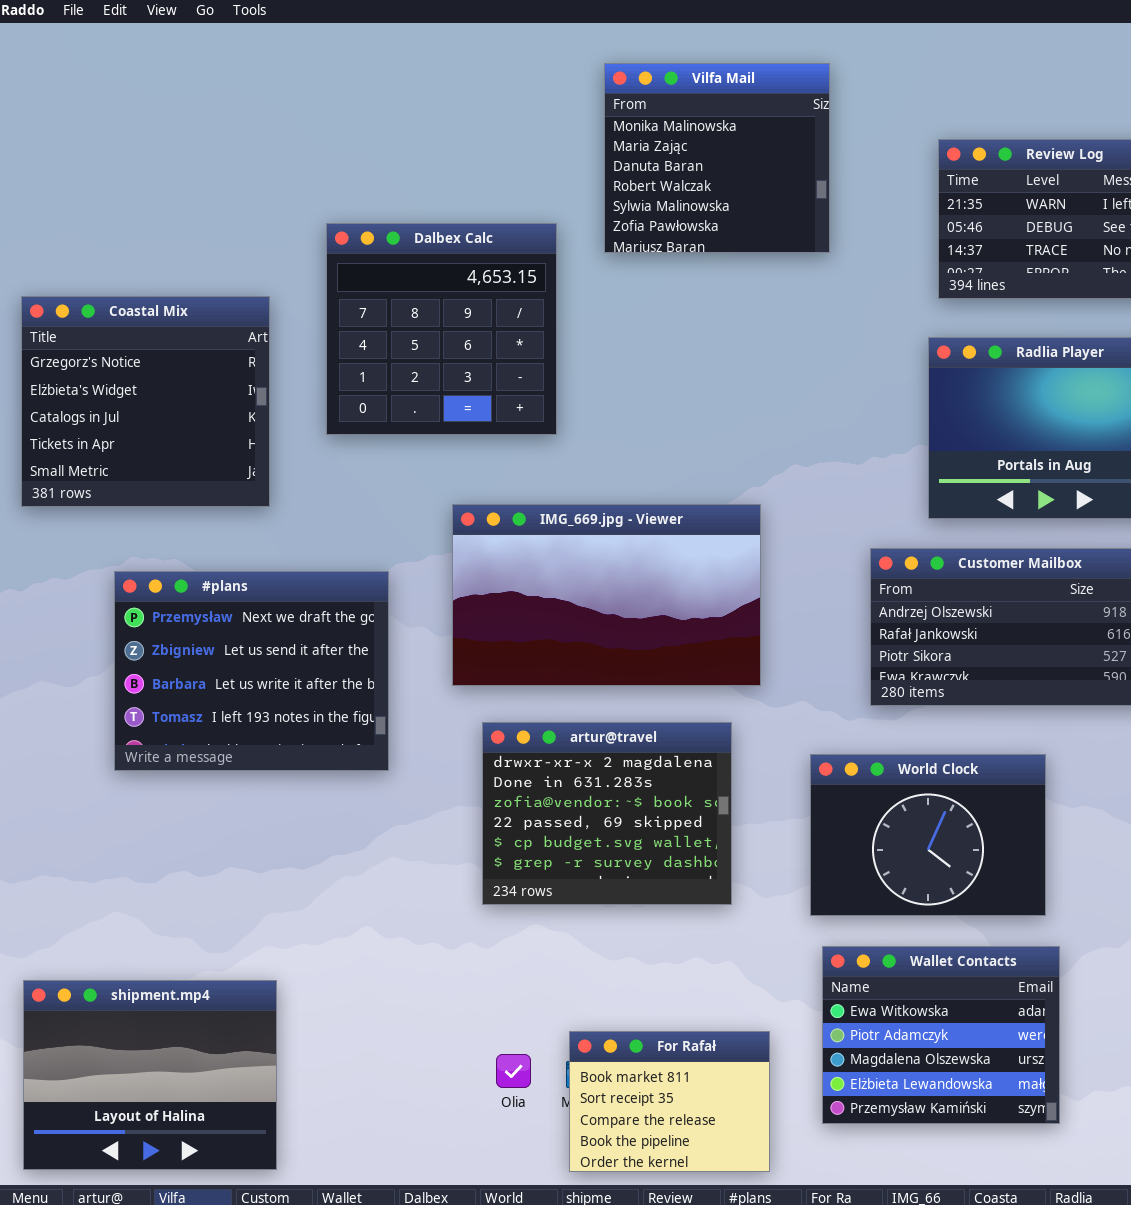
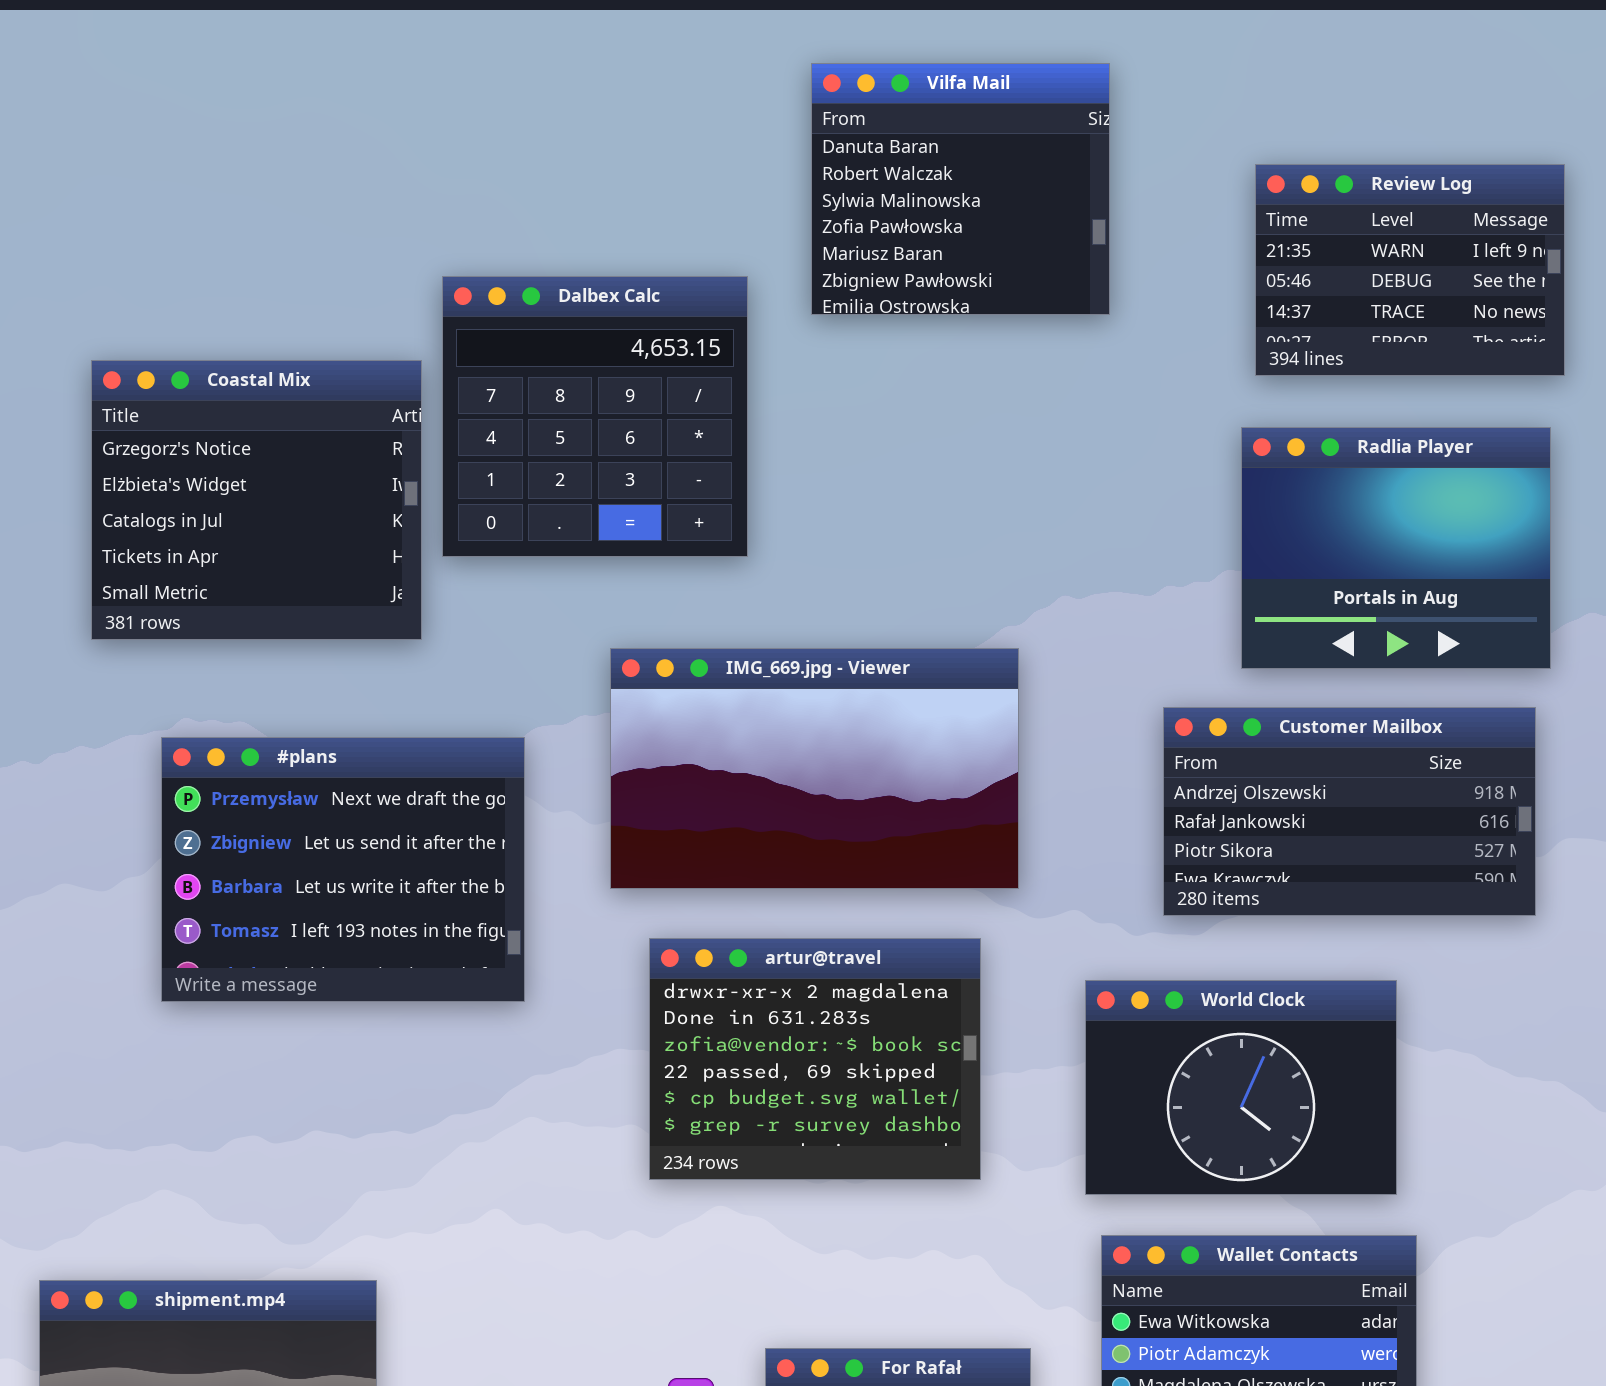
Vilfa Mail: [604,63,830,253] -> [811,63,1110,315], scrolled down 2 rows
Coastal Mix: [21,296,270,507] -> [91,360,422,640], moved

